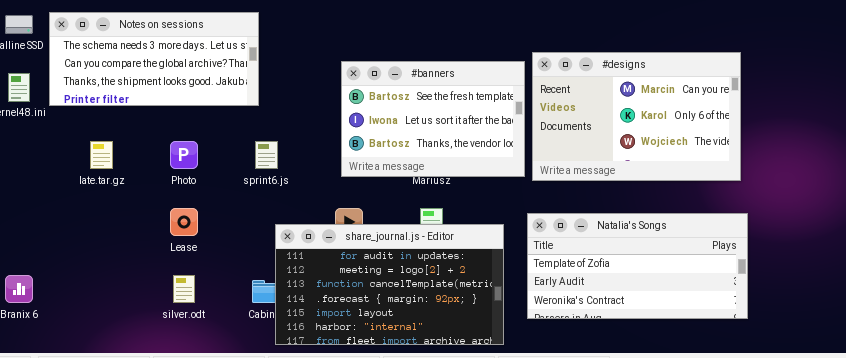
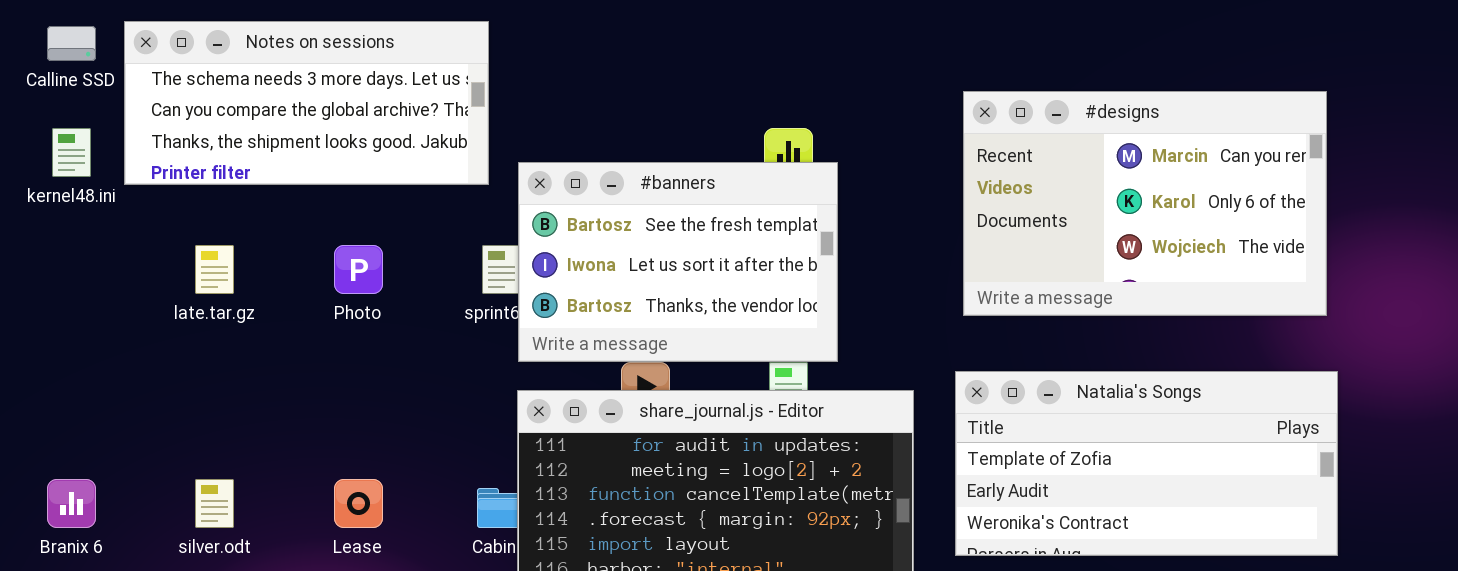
#banners: [341,61,525,177] -> [518,162,838,362], moved
Lease: [170,208,198,236] -> [334,479,383,528], moved
silver.odt: [173,275,195,303] -> [195,479,234,528], moved

